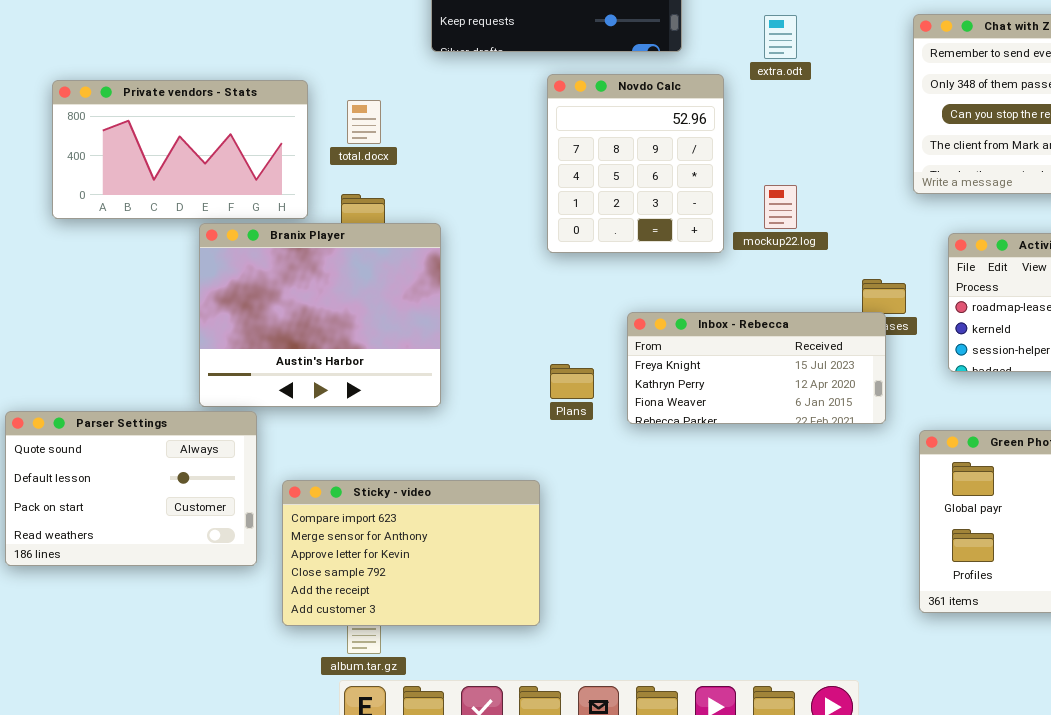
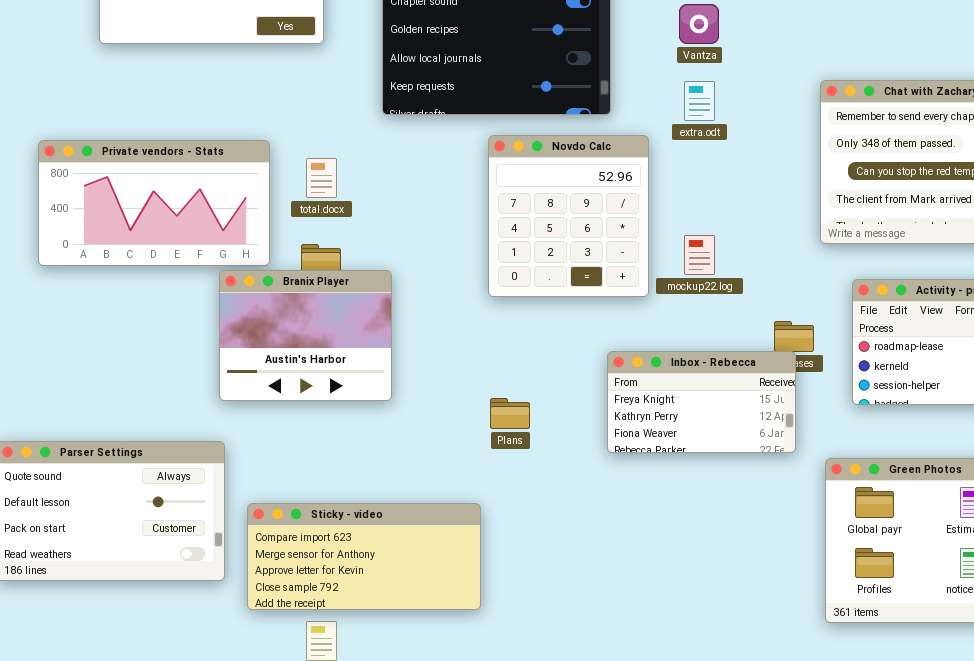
Branix Player: [199,223,441,407] -> [219,270,392,401], resized
Inbox - Rebecca: [627,312,886,424] -> [607,351,796,453], resized
Sticky - video: [282,480,540,626] -> [247,503,481,610], resized

